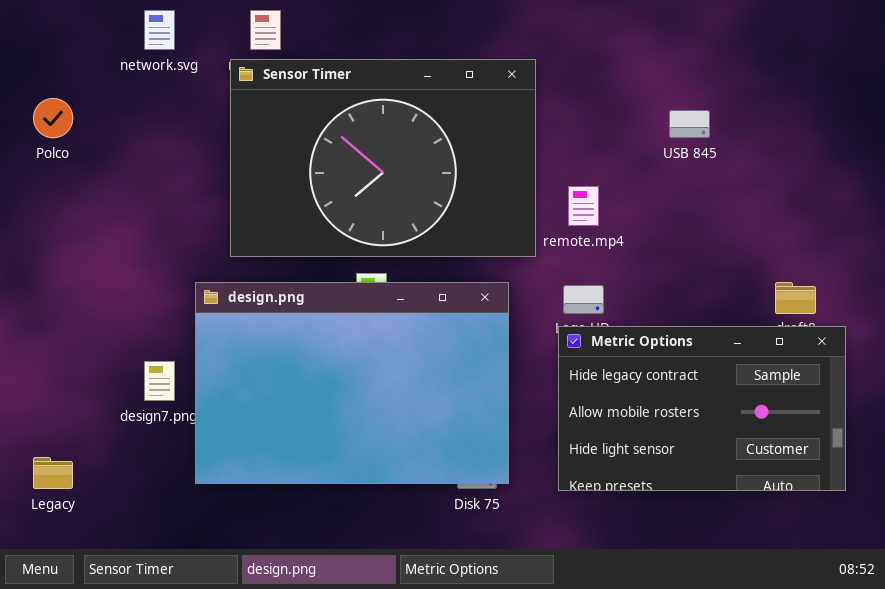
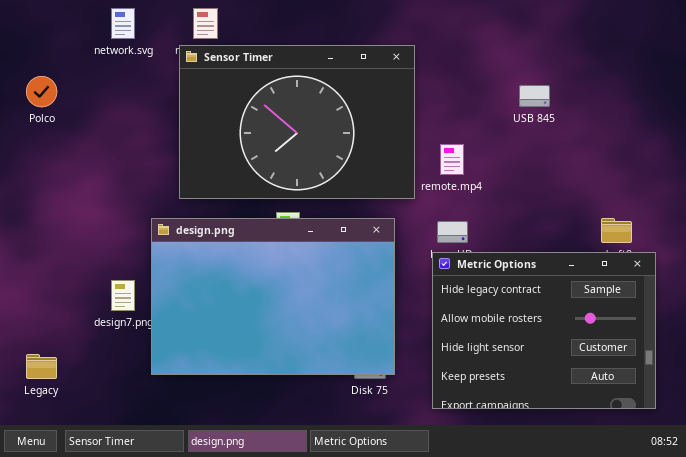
Metric Options: [558,326,846,491] -> [432,252,656,409], resized

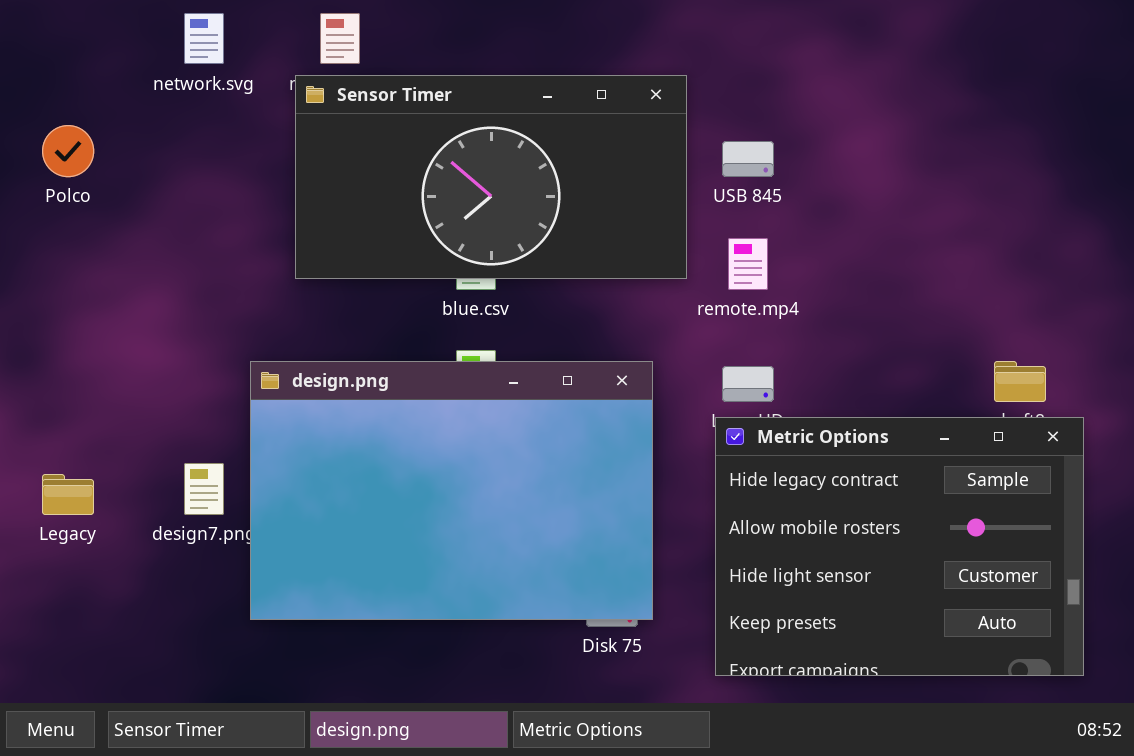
Sensor Timer: [179,45,415,199] -> [295,75,687,279], resized
USB 845: [519,85,550,107] -> [722,141,774,177], moved
Legacy: [26,354,57,379] -> [42,474,94,515], moved

